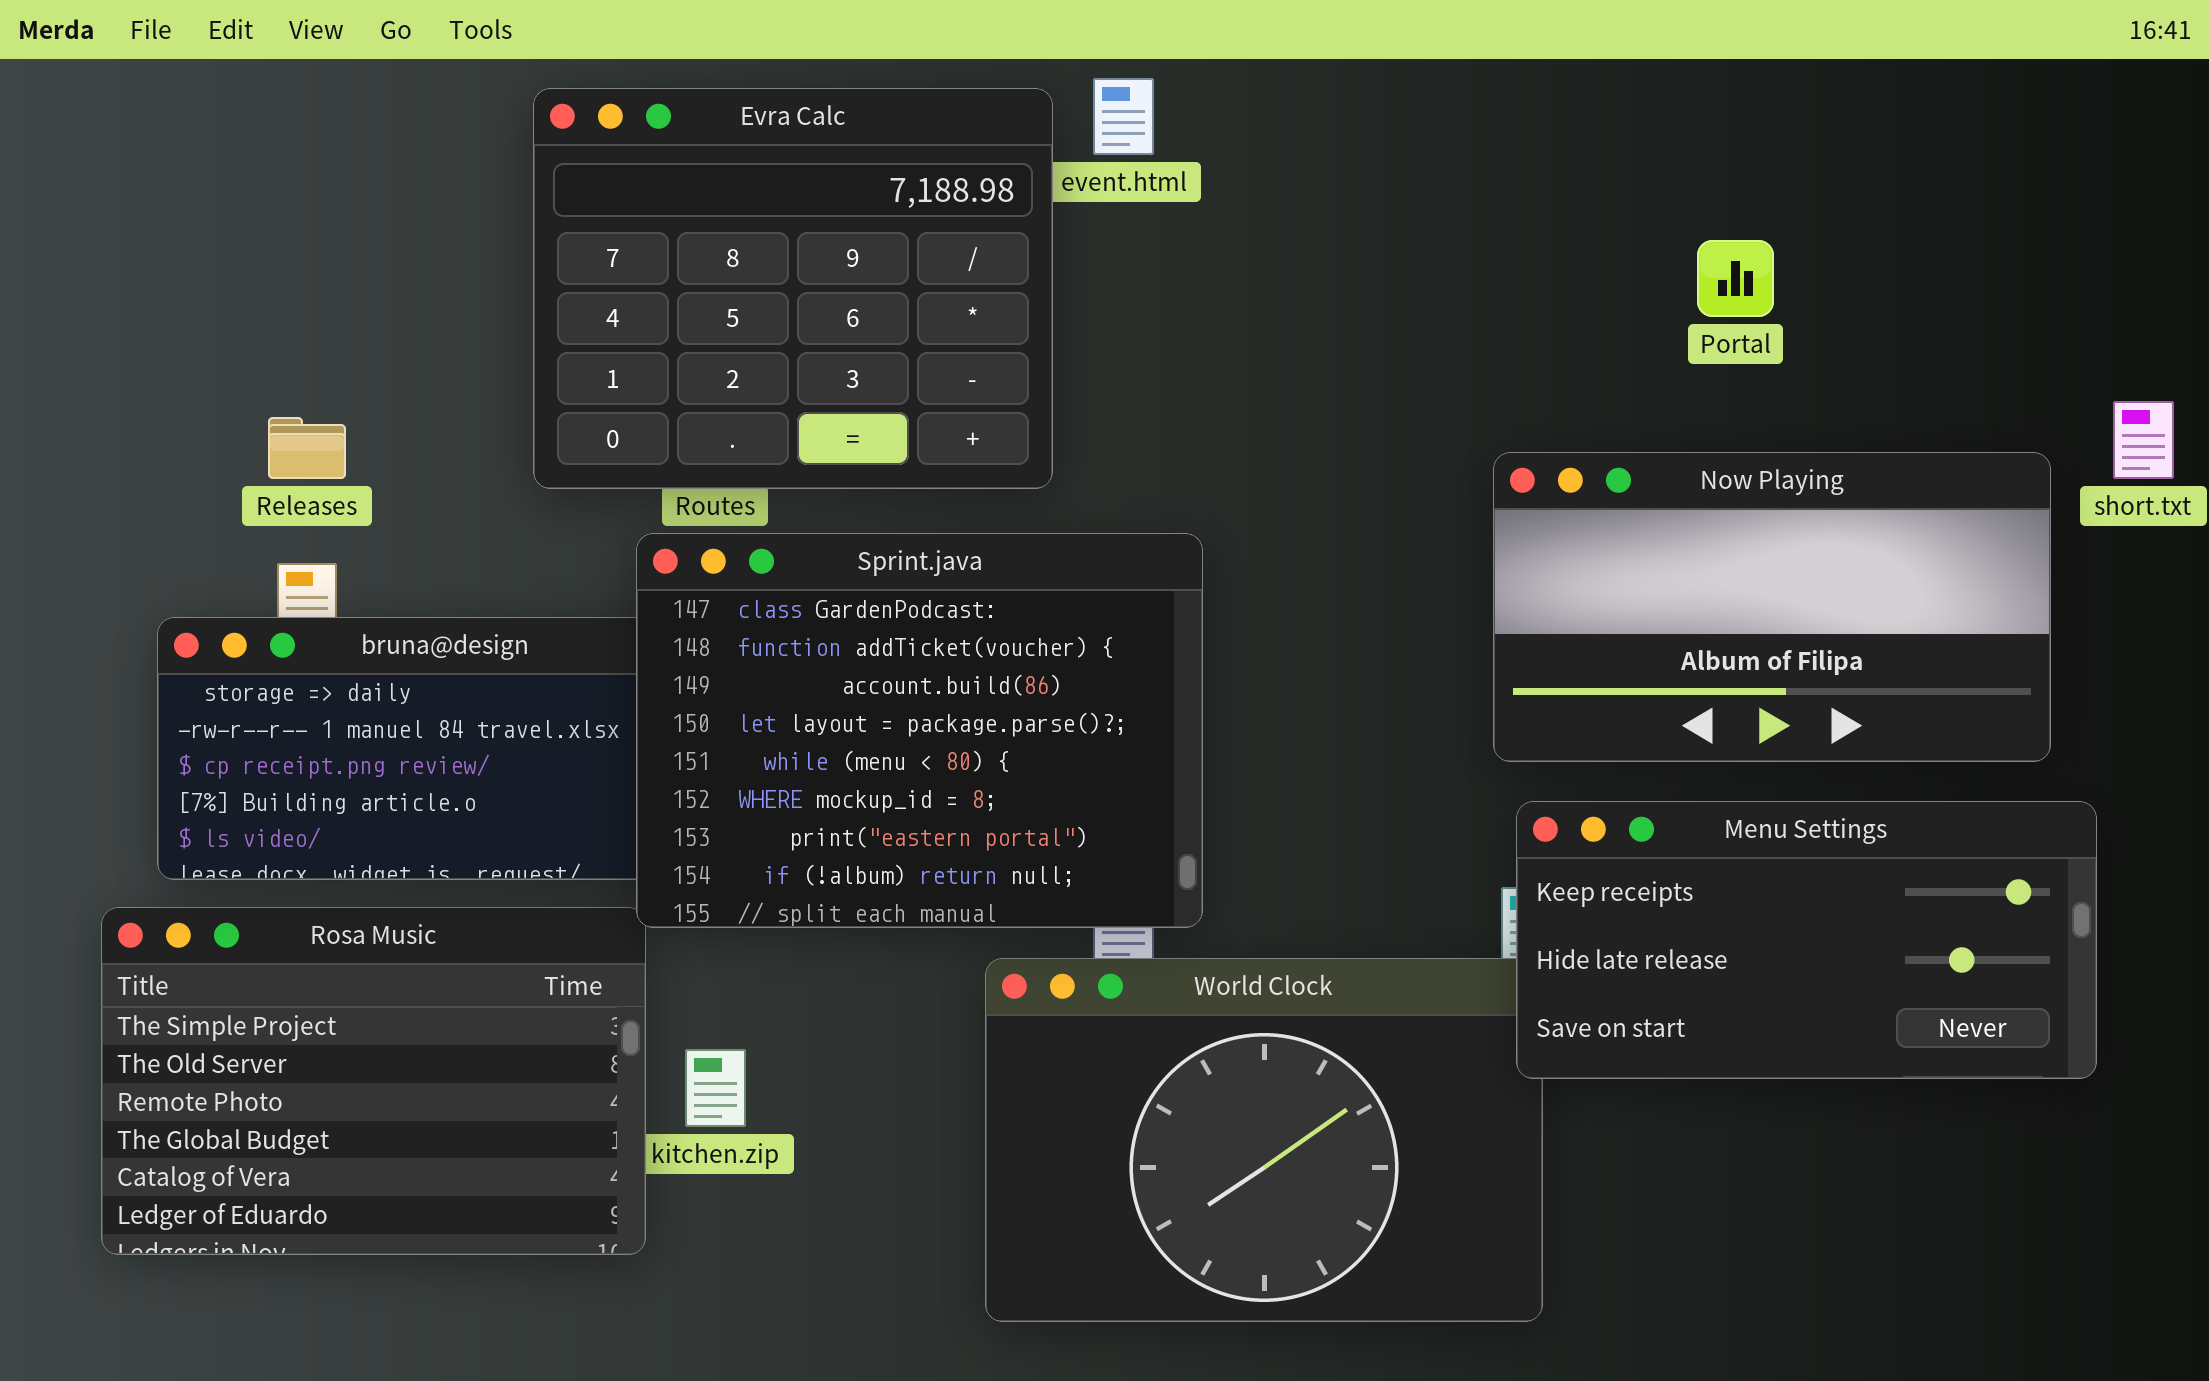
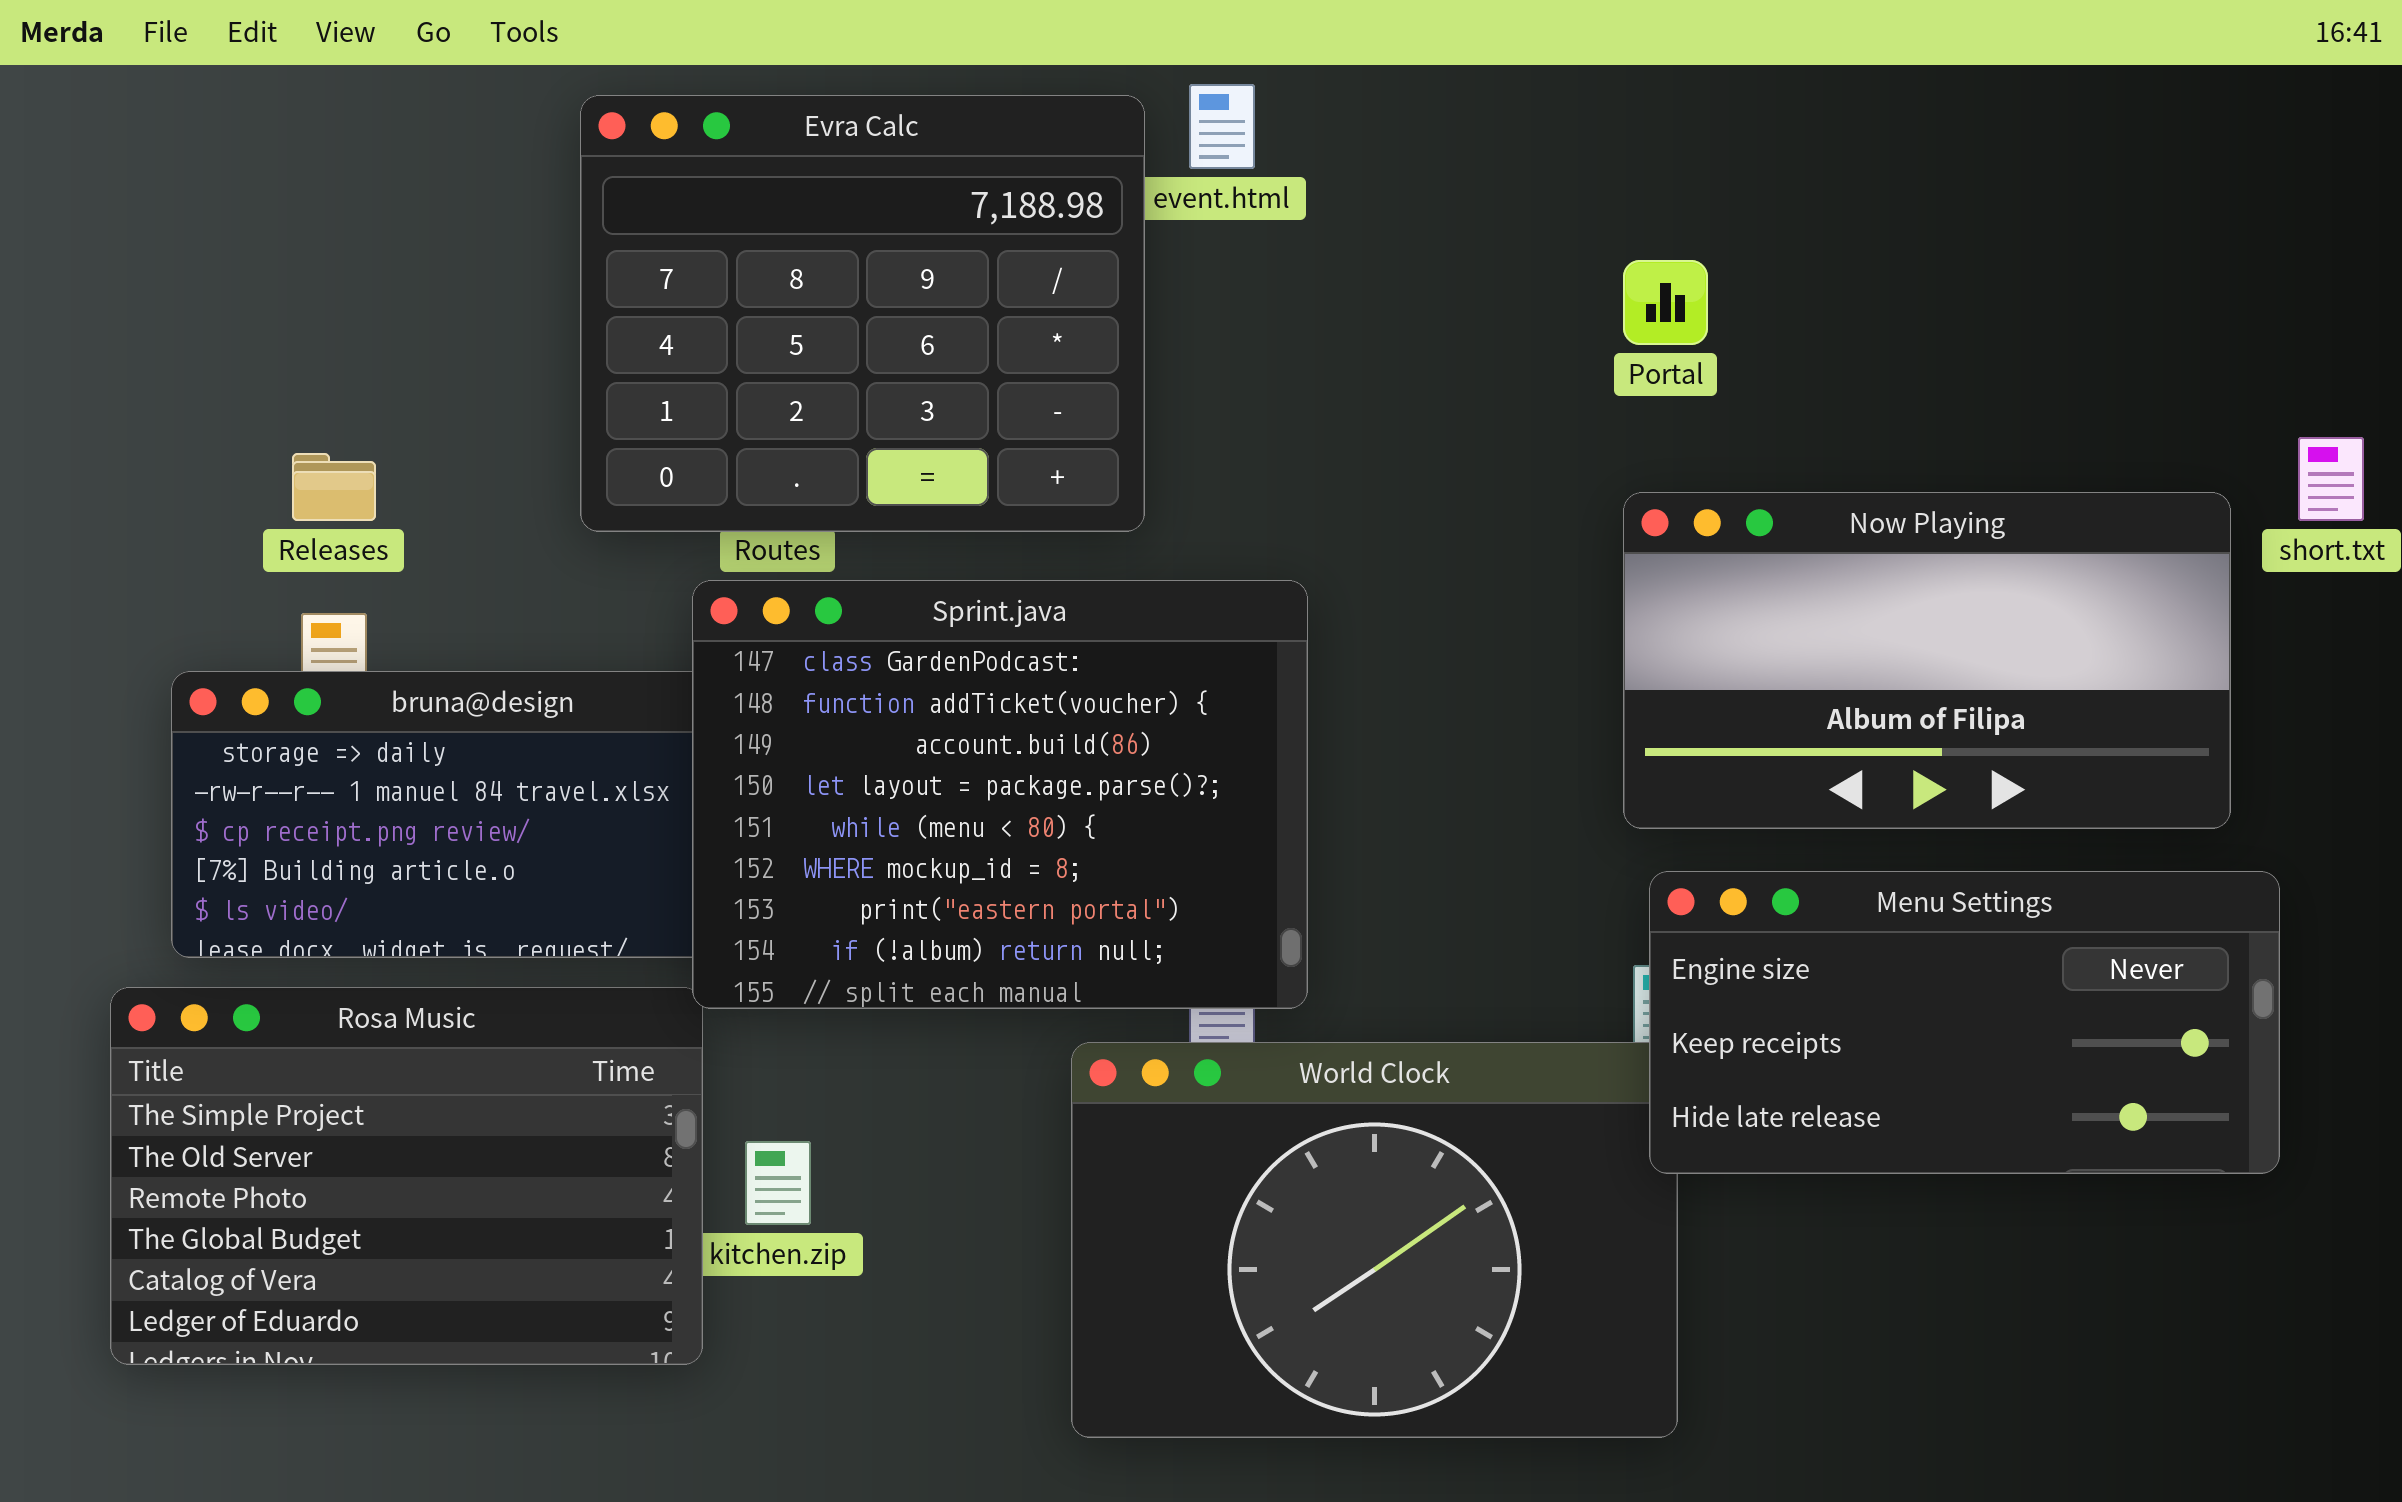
Portal: [1697,240,1774,317] -> [1623,260,1708,345], moved
Menu Settings: [1516,801,2097,1079] -> [1649,871,2280,1174], scrolled up 1 row

